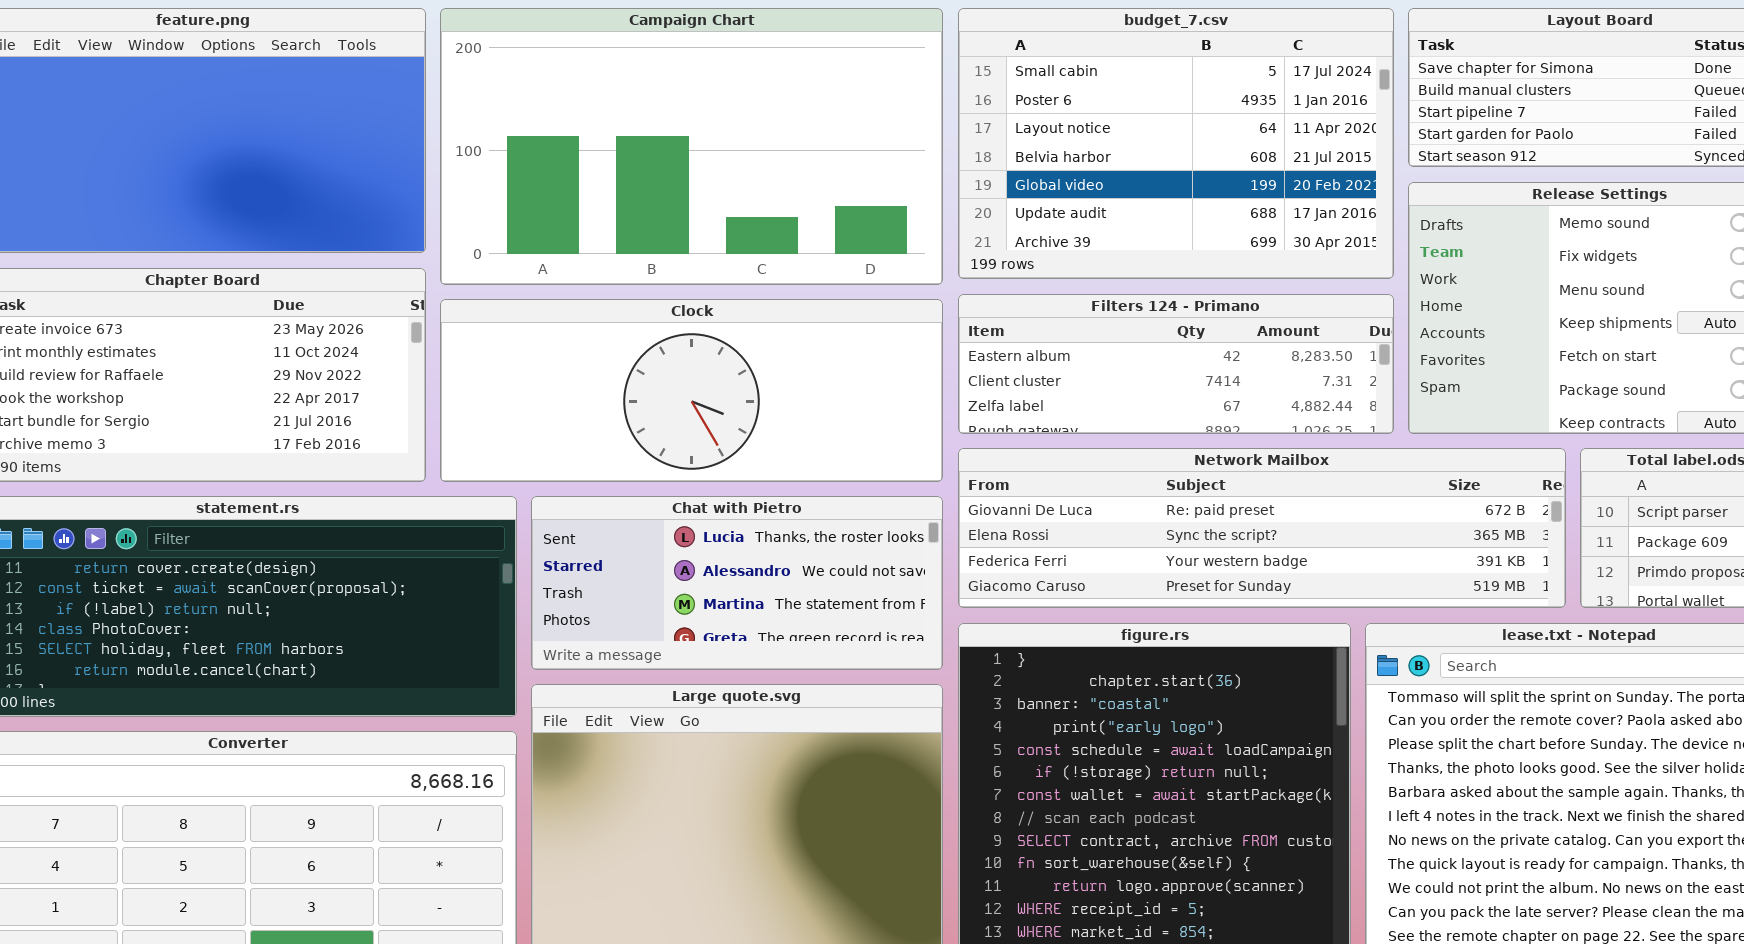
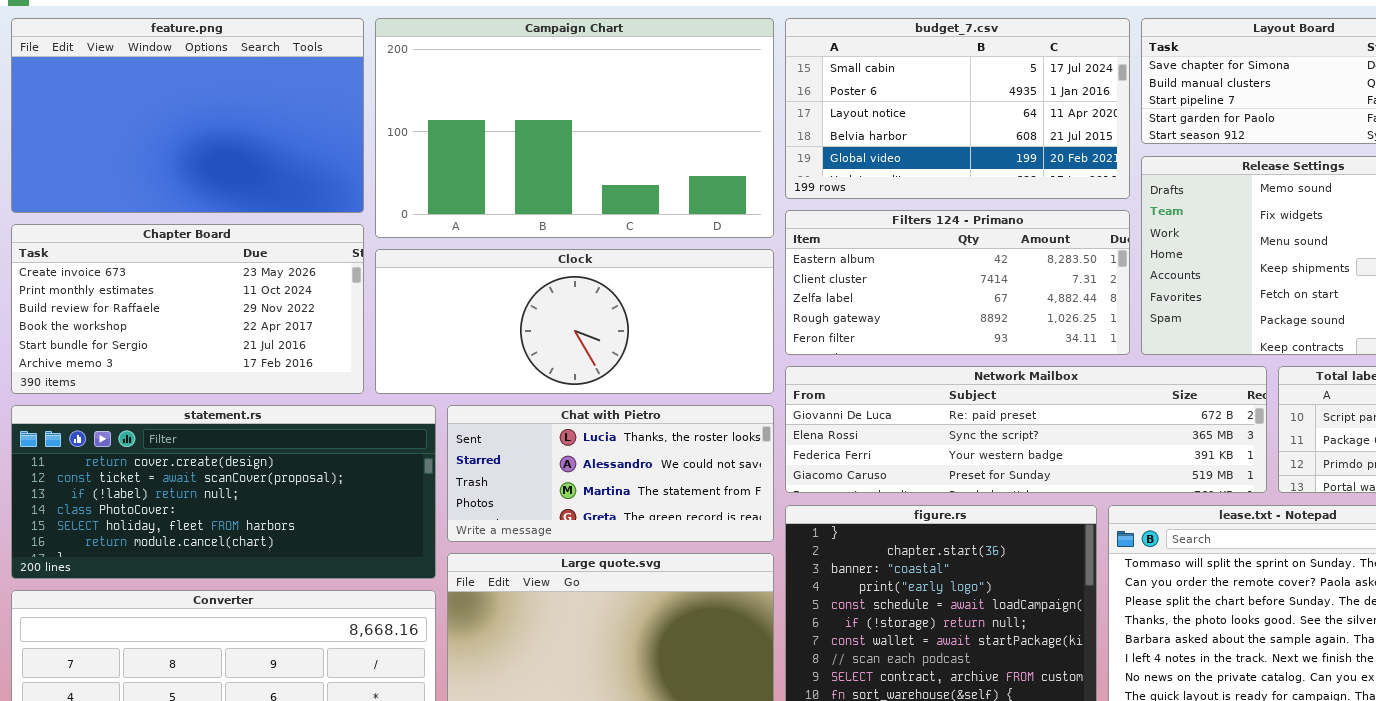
budget_7.csv: [958,8,1394,279] -> [785,18,1130,199], resized
Filters 124 - Primano: [958,294,1394,434] -> [785,210,1130,355], resized

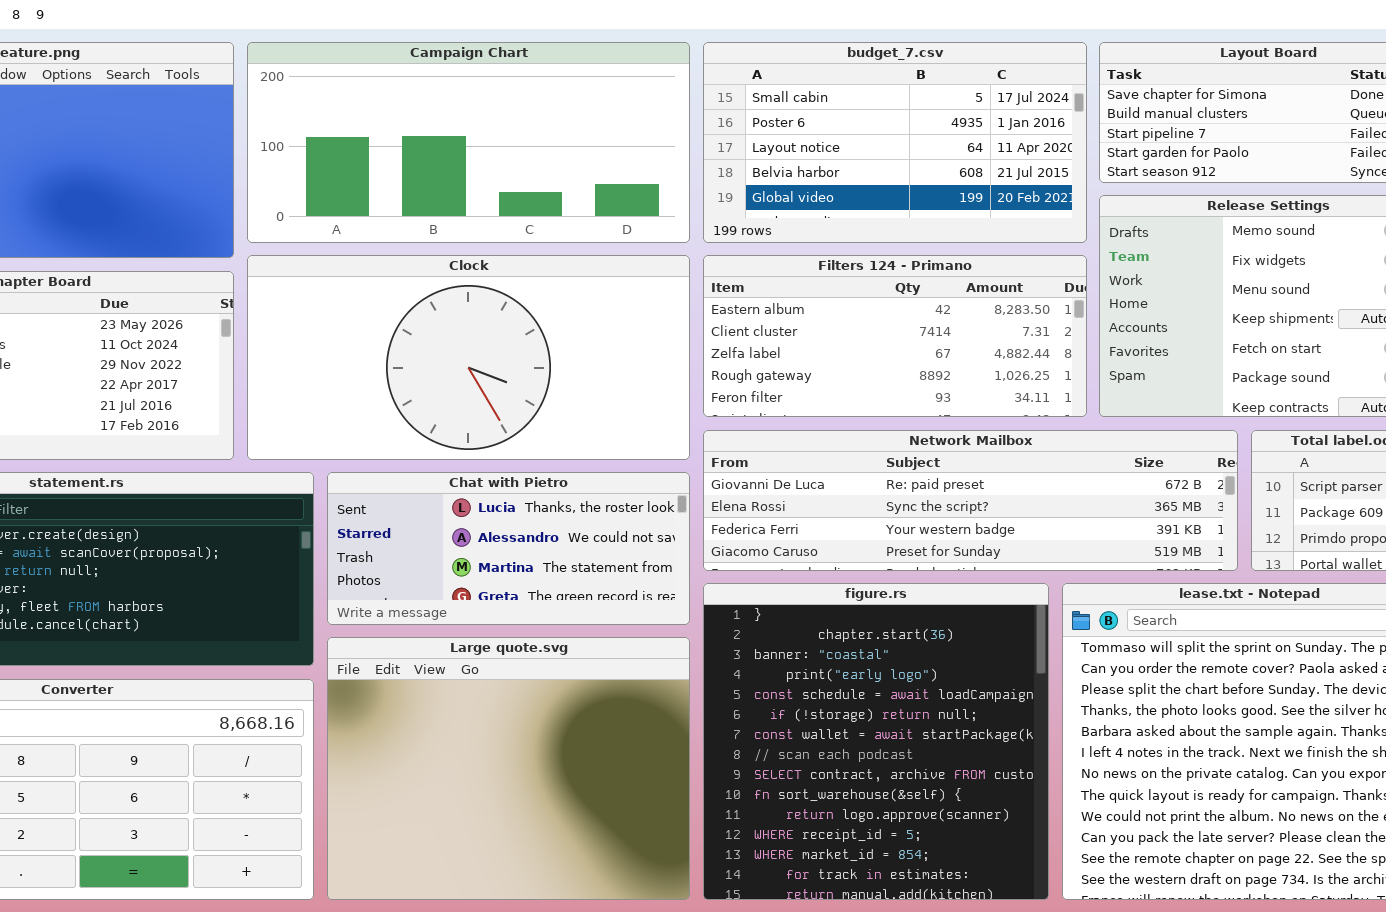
Campaign Chart: [375,18,774,238] -> [247,42,690,243], resized
Clock: [375,249,774,394] -> [247,255,690,460], resized

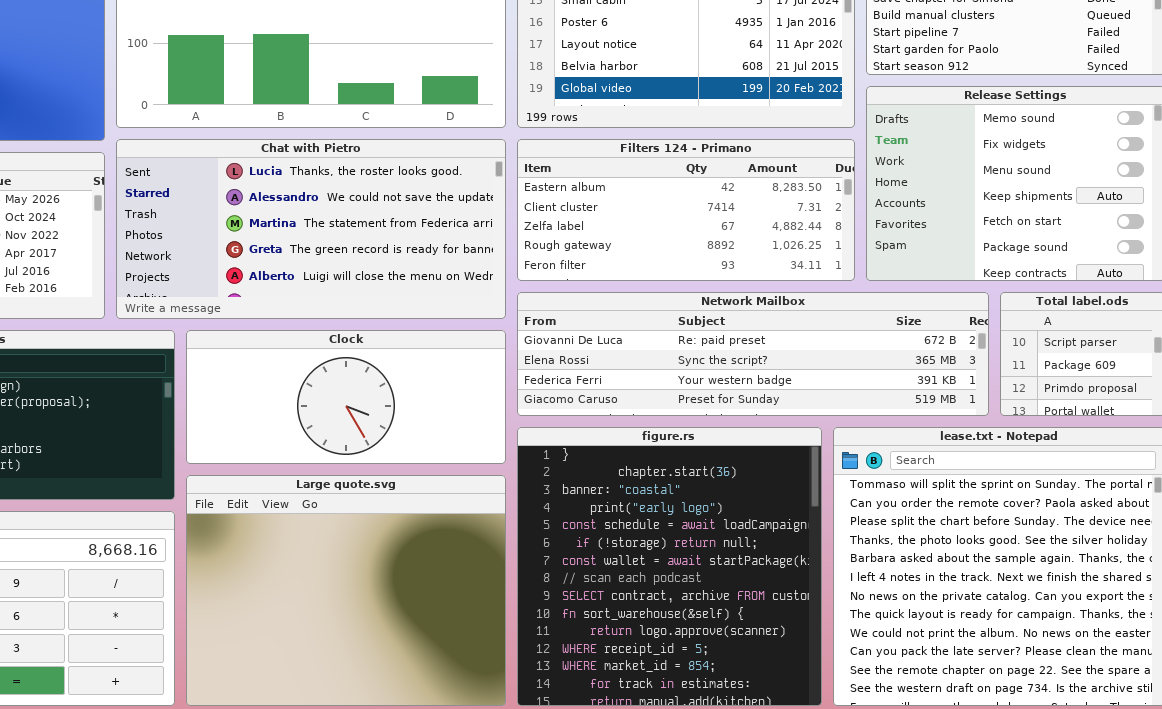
Clock: [247,255,690,460] -> [186,330,506,464], moved, resized
Chat with Pietro: [327,472,690,625] -> [116,139,506,319], moved, resized

